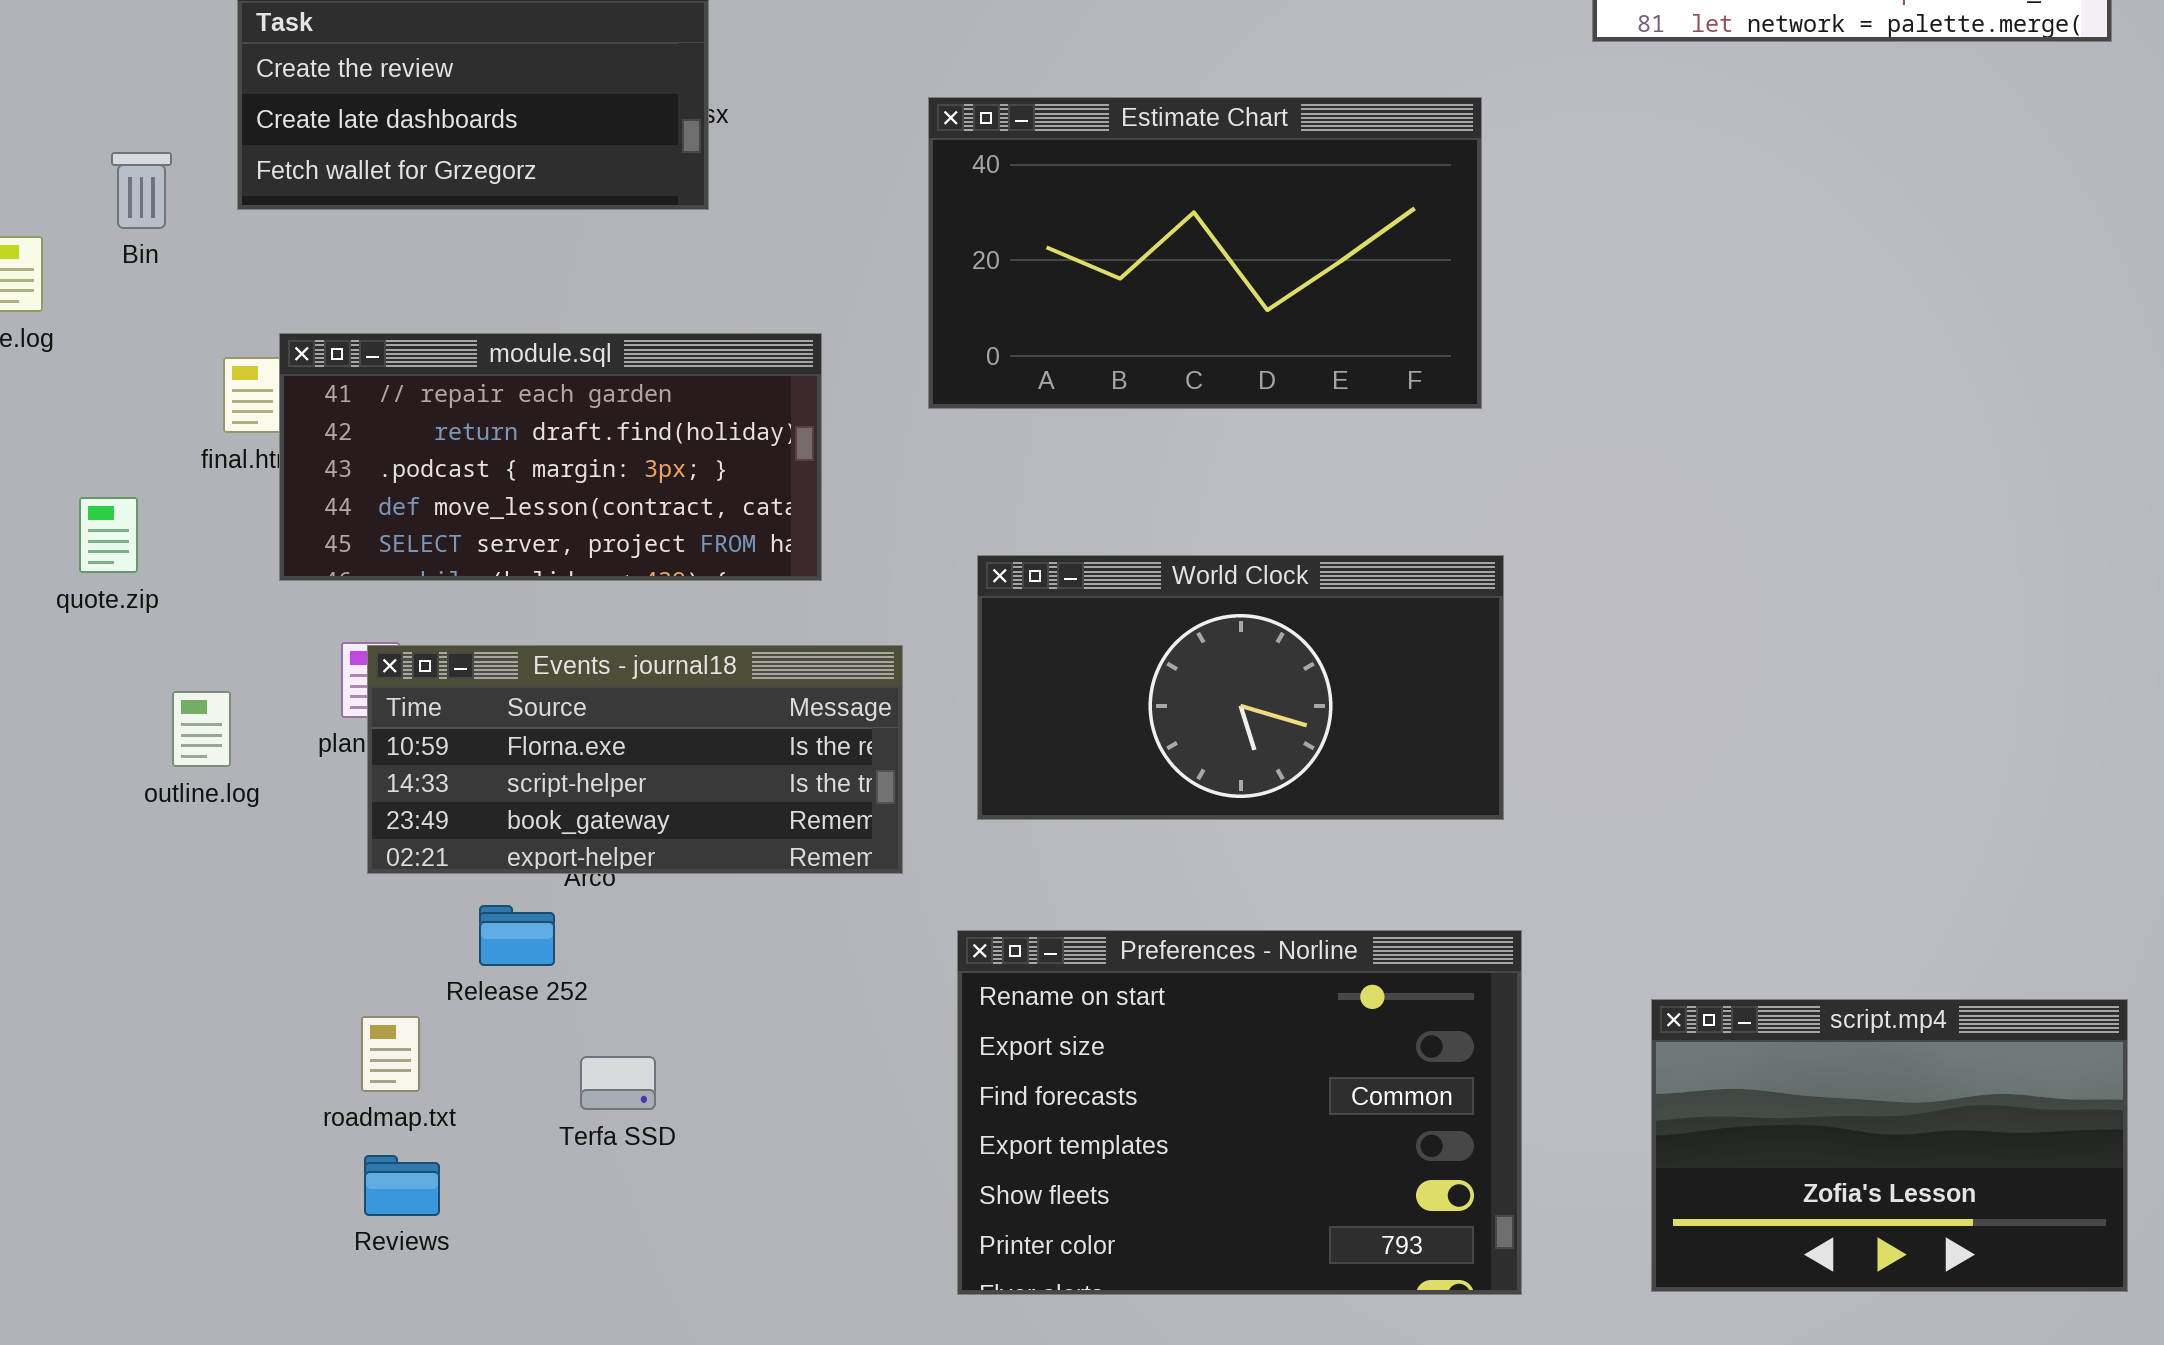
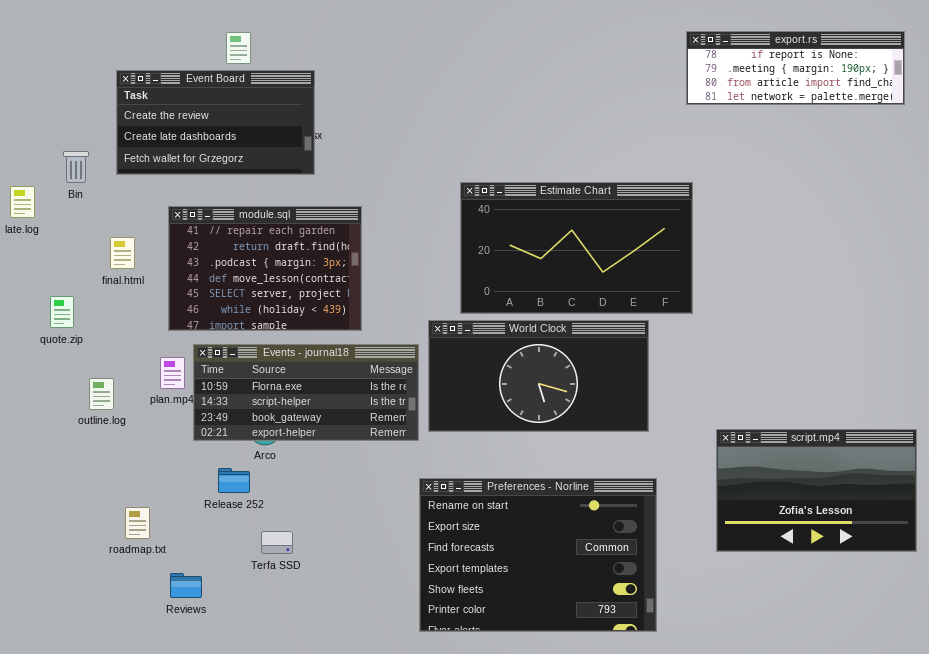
Estimate Chart: [928,97,1482,409] -> [460,182,693,314], moved
module.sql: [279,333,822,581] -> [168,206,362,331], resized
Events - journal18: [367,645,903,874] -> [193,344,419,441], moved
script.mp4: [1651,999,2128,1292] -> [716,429,917,552], moved
roadmap.txt: [361,1016,420,1092] -> [125,507,150,539], moved

